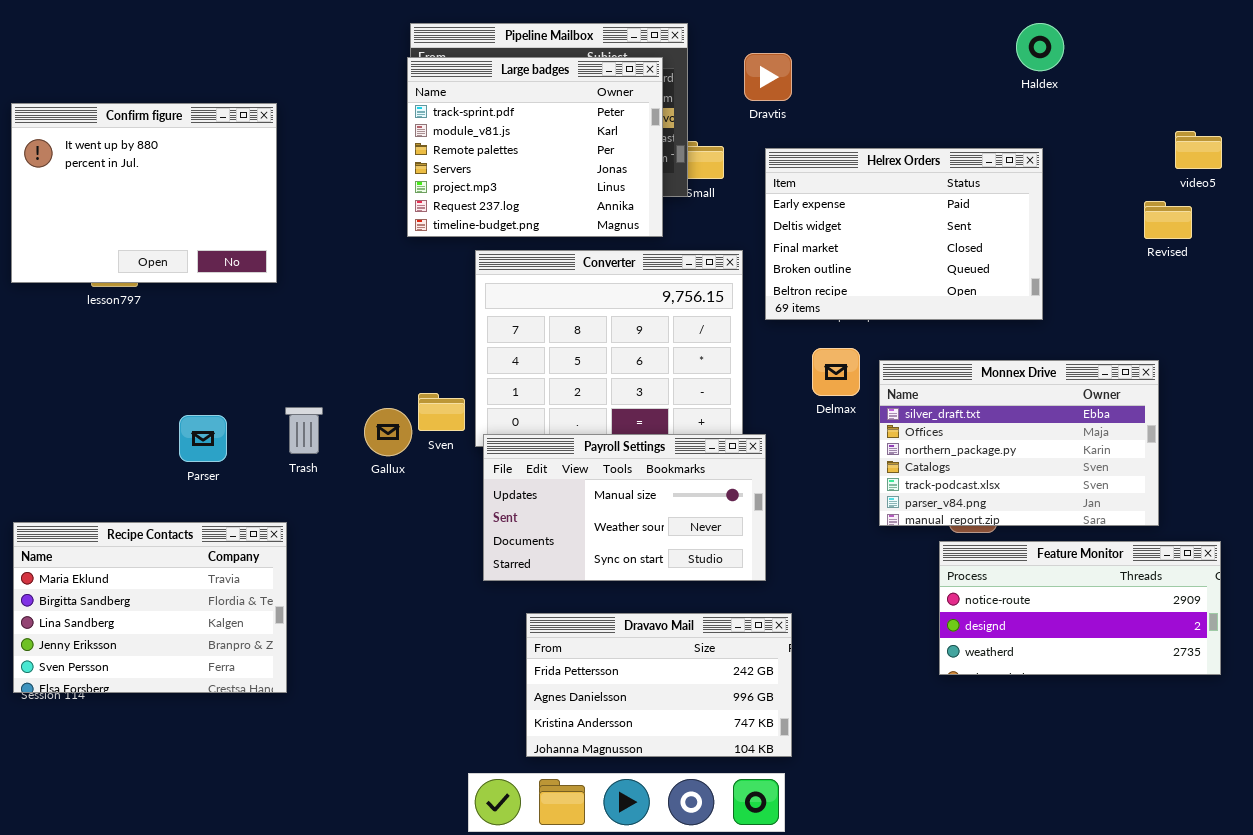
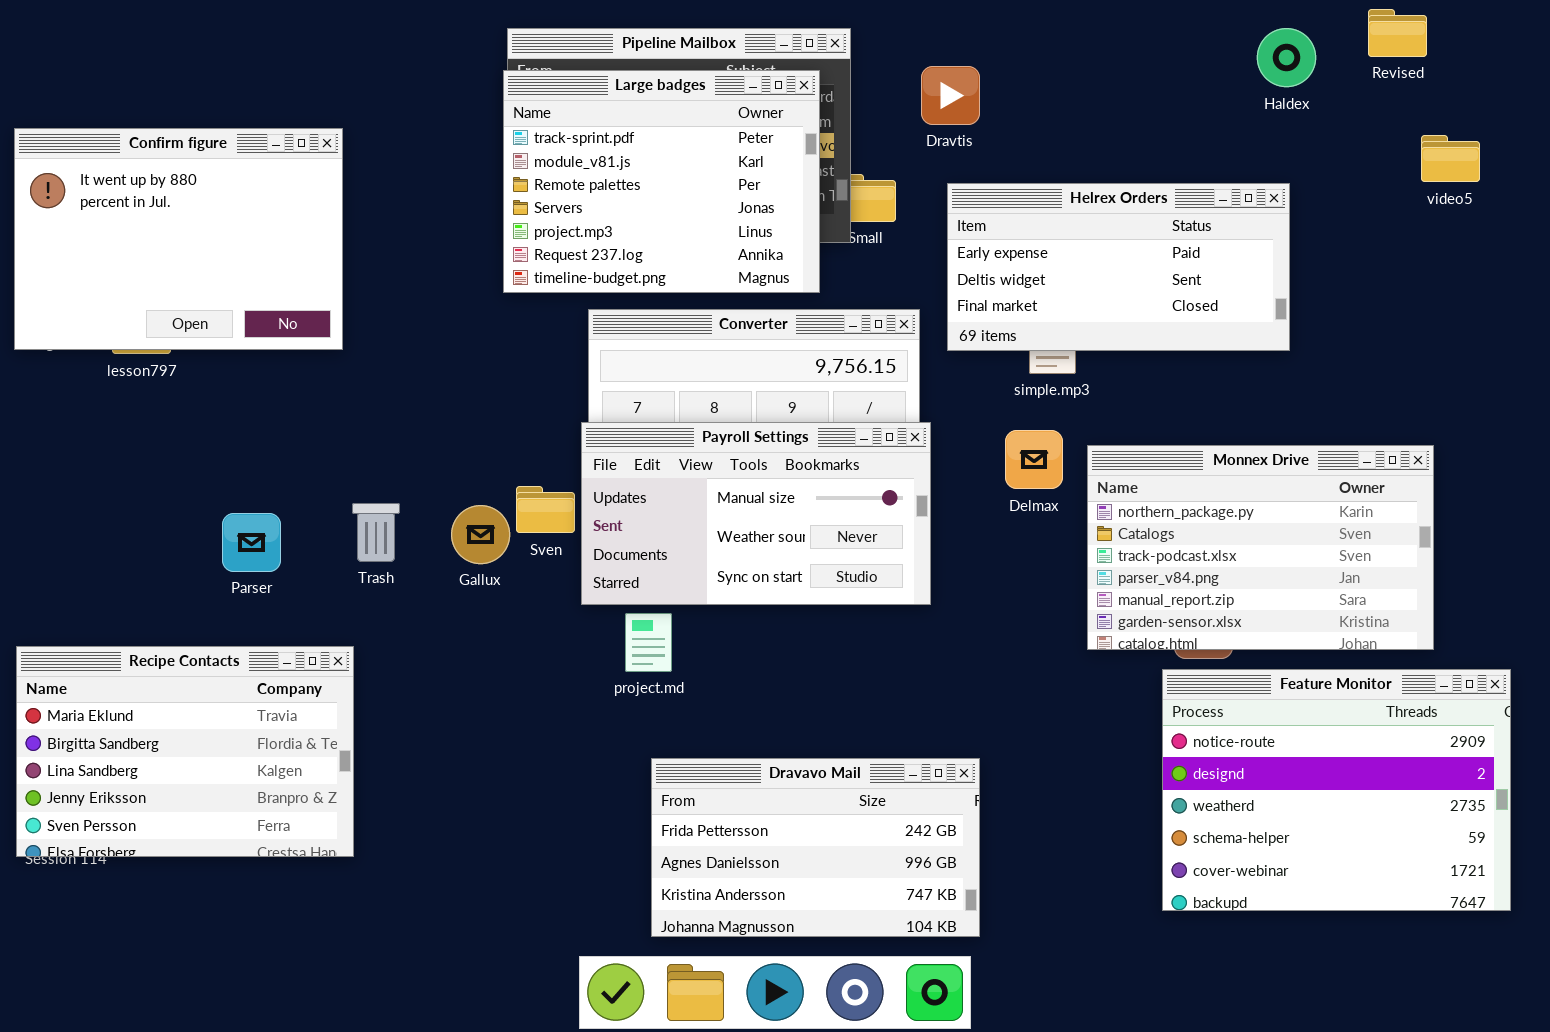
video5: [1175,131,1222,169] -> [1421,135,1480,182], moved
Helrex Orders: [765,148,1043,320] -> [947,183,1290,351], resized
Revised: [1144,201,1192,239] -> [1368,9,1427,57], moved
Monnex Drive: [879,360,1159,526] -> [1087,445,1434,650], scrolled down 2 rows
Payroll Settings: [483,434,766,581] -> [581,422,931,605], moved
Feature Monitor: [939,541,1221,675] -> [1162,669,1511,911], resized

